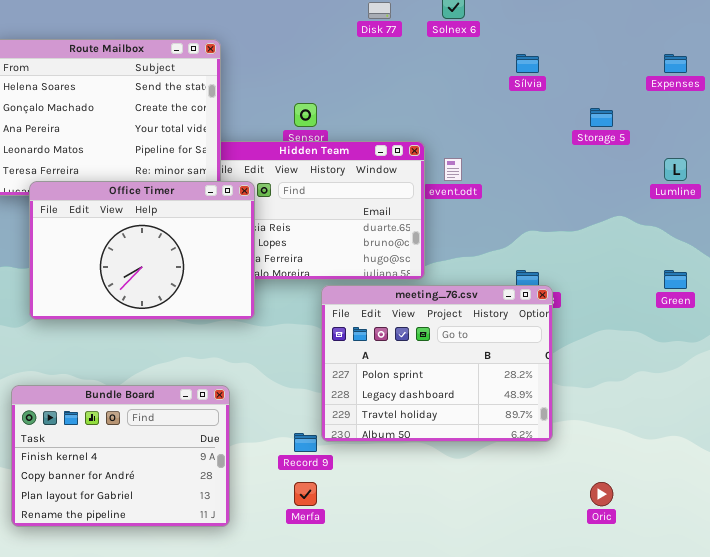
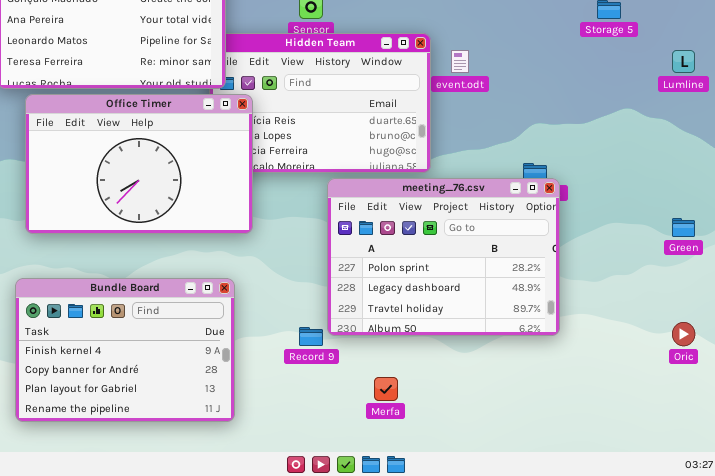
Office Timer: [29,181,255,320] -> [25,94,253,234], moved
Green: [664,270,687,289] -> [672,218,695,237], moved
Merfa: [294,482,317,506] -> [374,377,398,401], moved
Oric: [590,482,613,506] -> [672,322,695,346], moved

